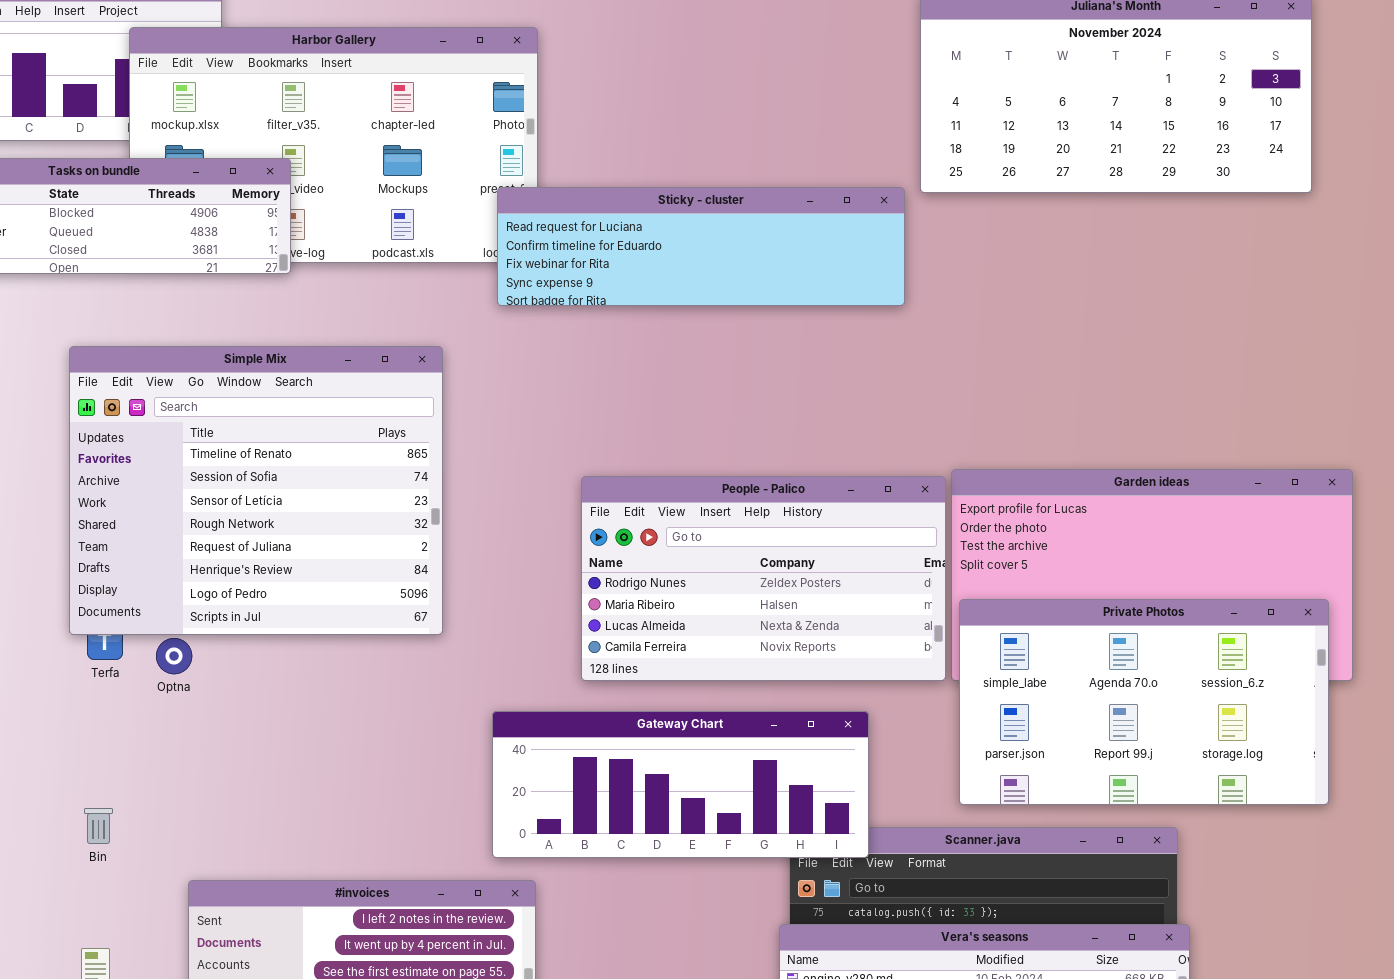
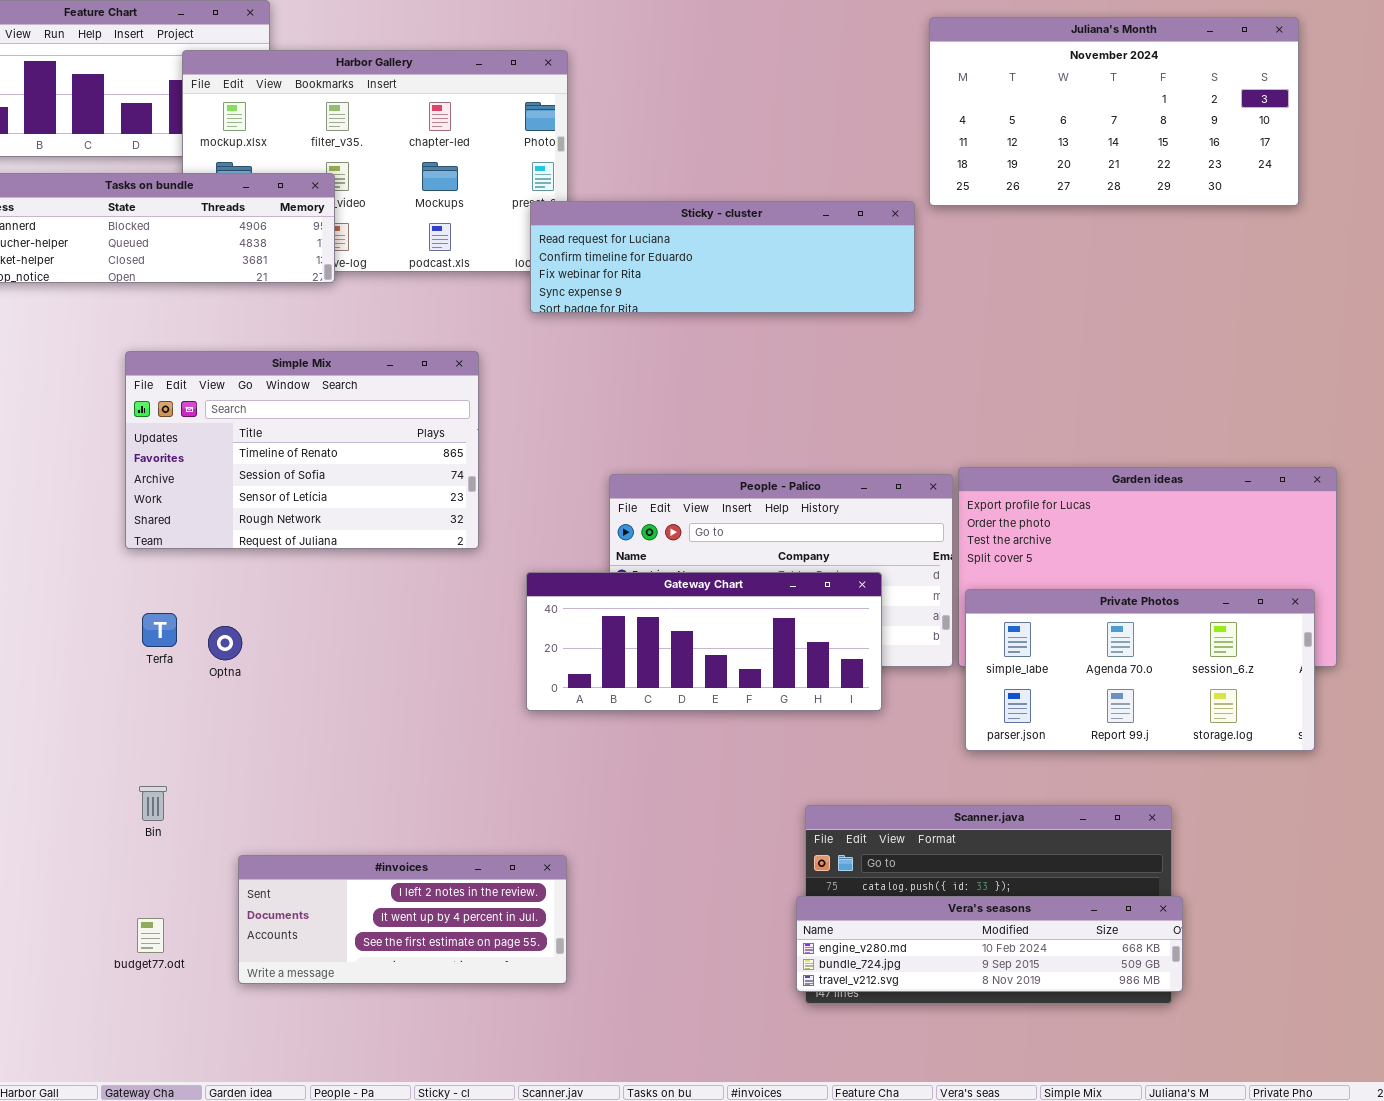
Simple Mix: [69,346,443,635] -> [125,351,479,549], resized
Private Photos: [959,599,1329,805] -> [965,589,1315,751], resized
Gateway Chart: [492,711,869,858] -> [526,572,882,711], moved

